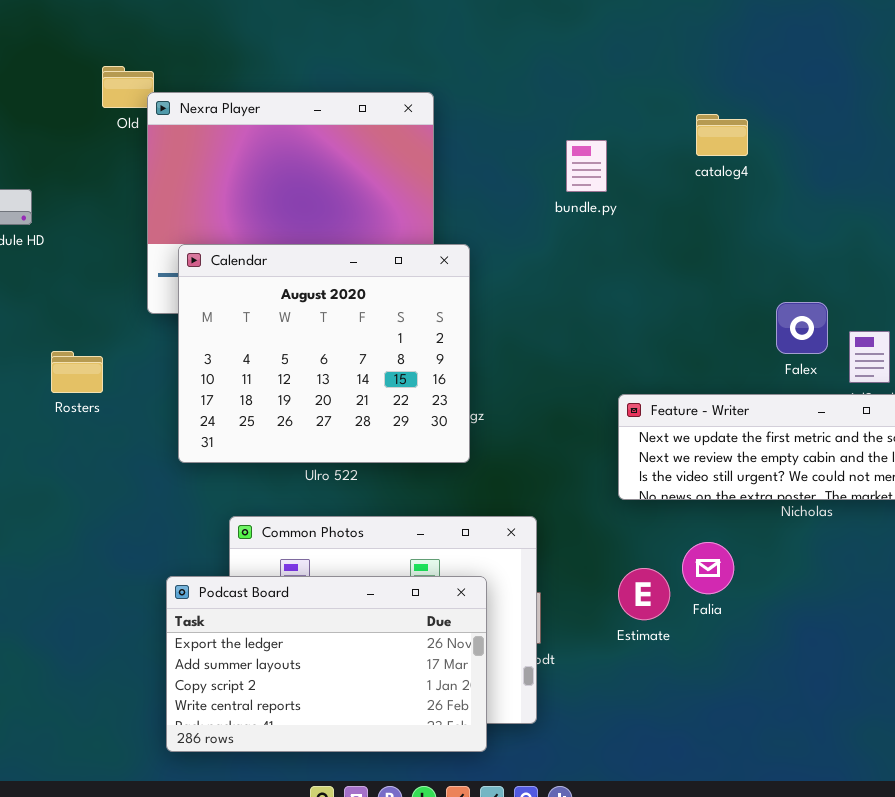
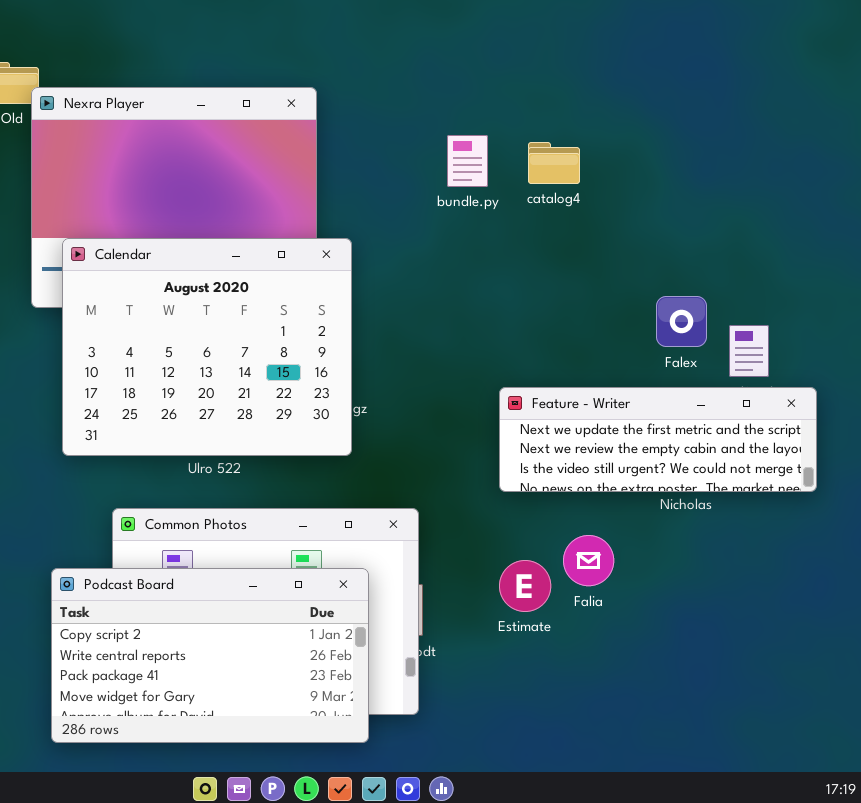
catalog4: [696,114,748,156] -> [528,142,580,184], moved
Podcast Board: [166,576,487,752] -> [51,568,369,743], scrolled down 2 rows

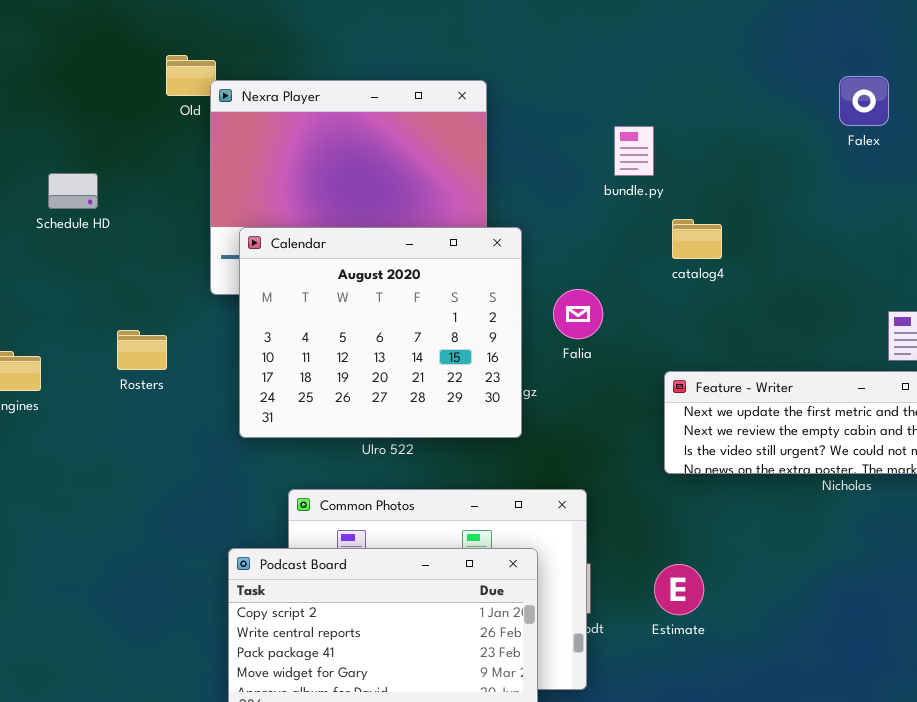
catalog4: [528,142,580,184] -> [672,219,722,259], moved
Falex: [656,296,707,347] -> [839,76,889,126], moved
Falia: [563,535,614,586] -> [553,289,603,339], moved
Estimate: [499,560,551,612] -> [654,564,704,615], moved

